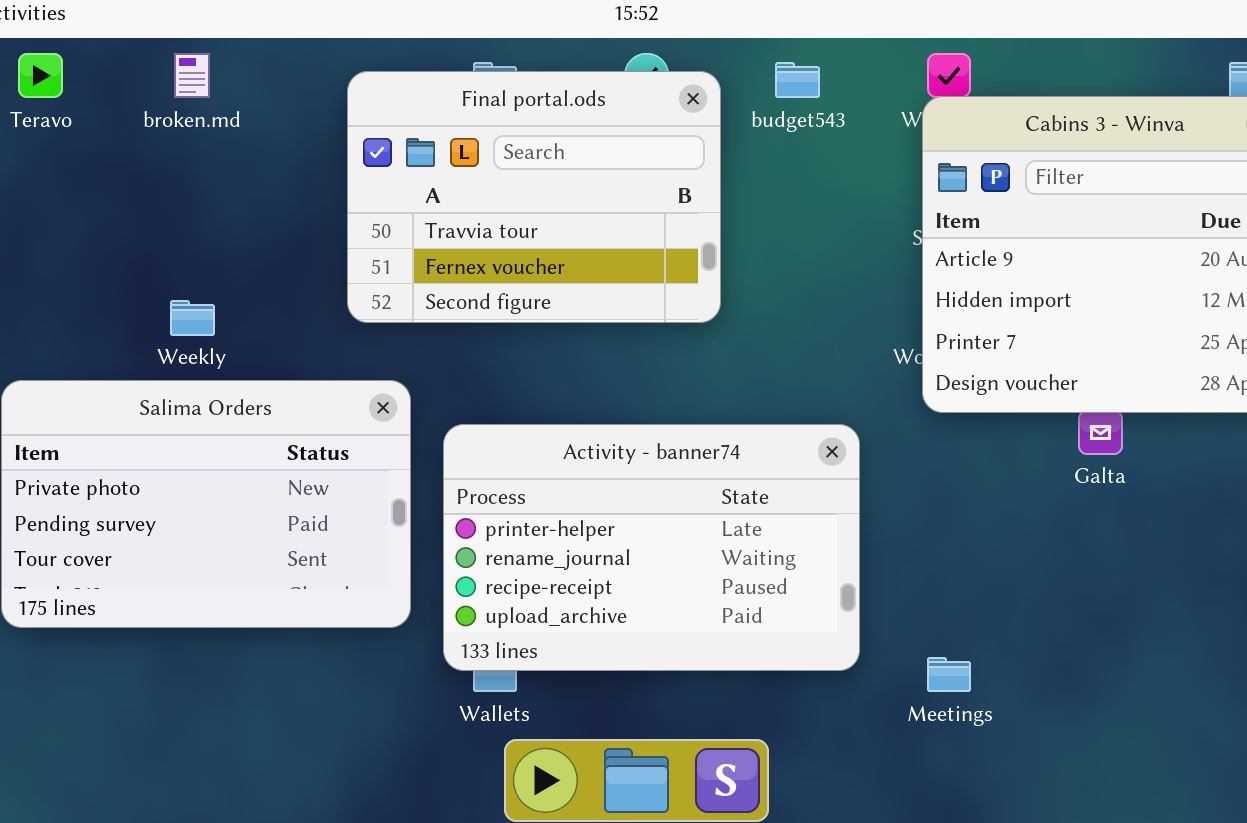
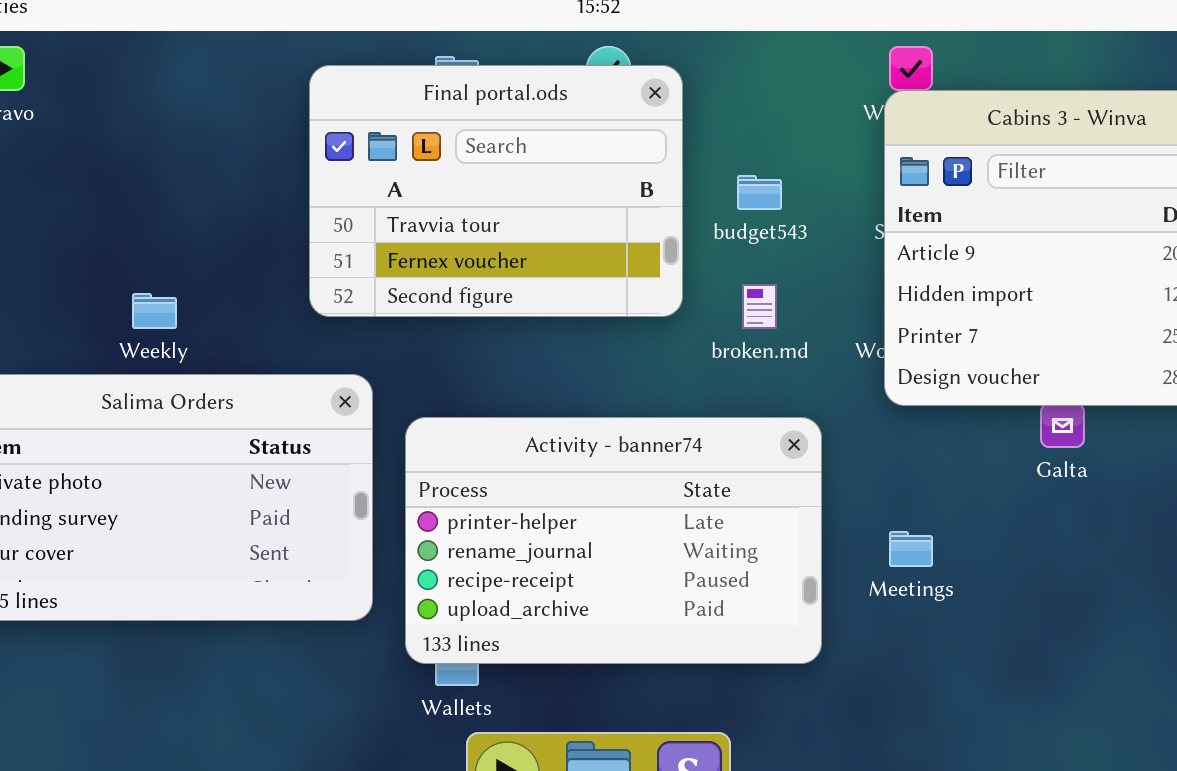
broken.md: [174,53,210,98] -> [742,284,777,329], moved
budget543: [775,62,820,98] -> [737,175,782,210], moved
Meetings: [927,657,971,692] -> [889,531,933,567], moved

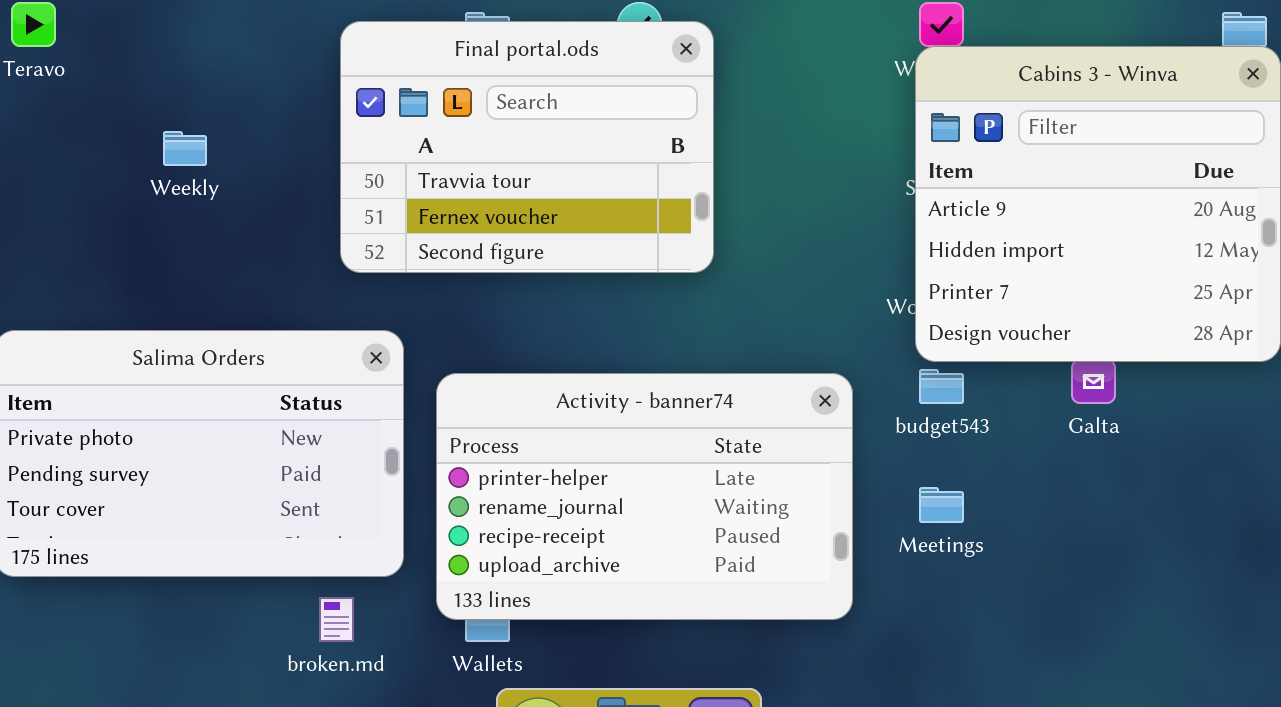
budget543: [737,175,782,210] -> [919,369,964,404], moved
broken.md: [742,284,777,329] -> [319,597,354,642], moved
Weekly: [132,293,177,329] -> [163,131,207,166], moved

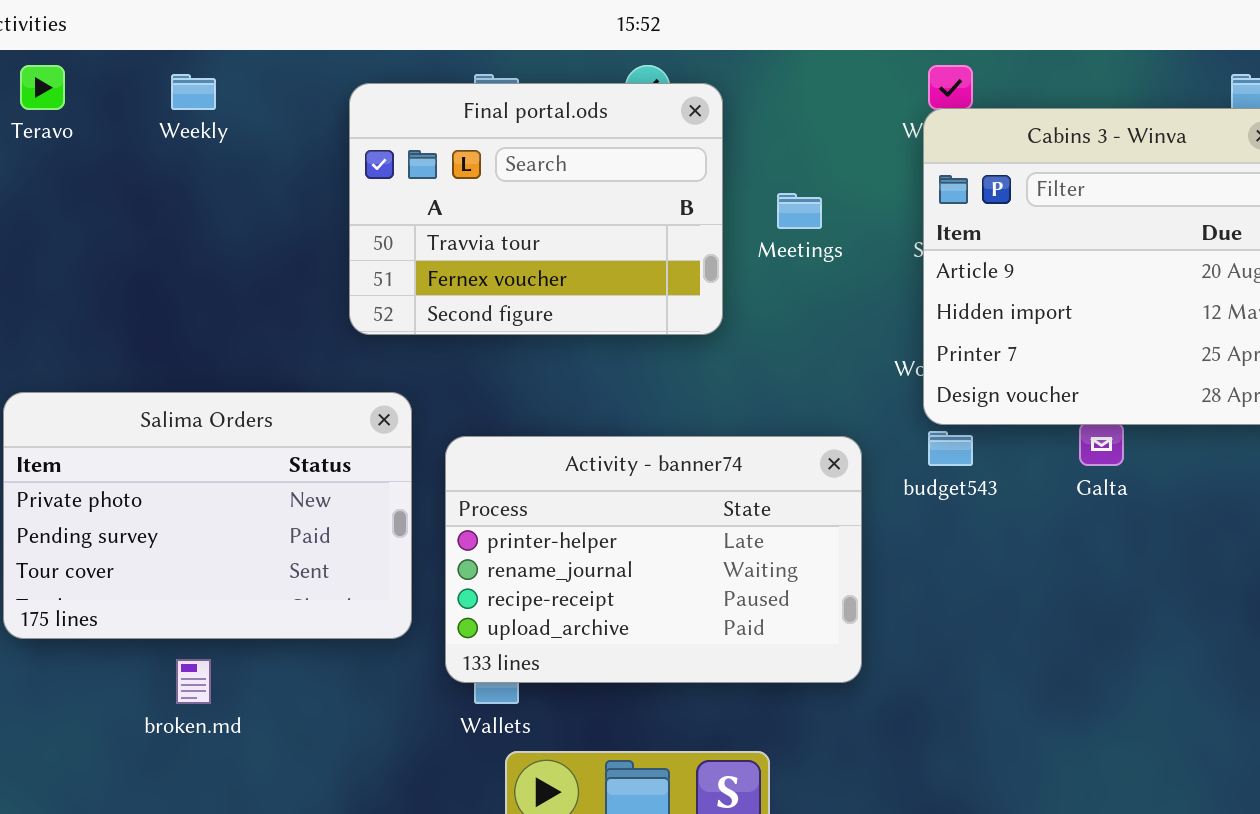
Weekly: [163,131,207,166] -> [171,74,216,110], moved
Meetings: [919,487,964,523] -> [777,193,822,229], moved
broken.md: [319,597,354,642] -> [176,659,211,704], moved

